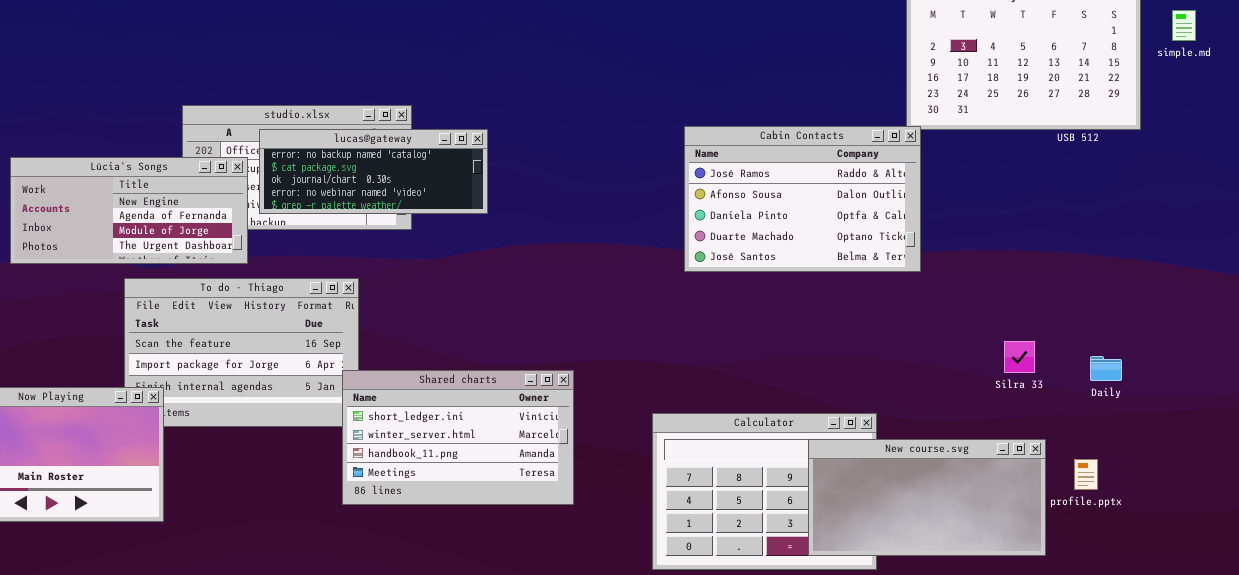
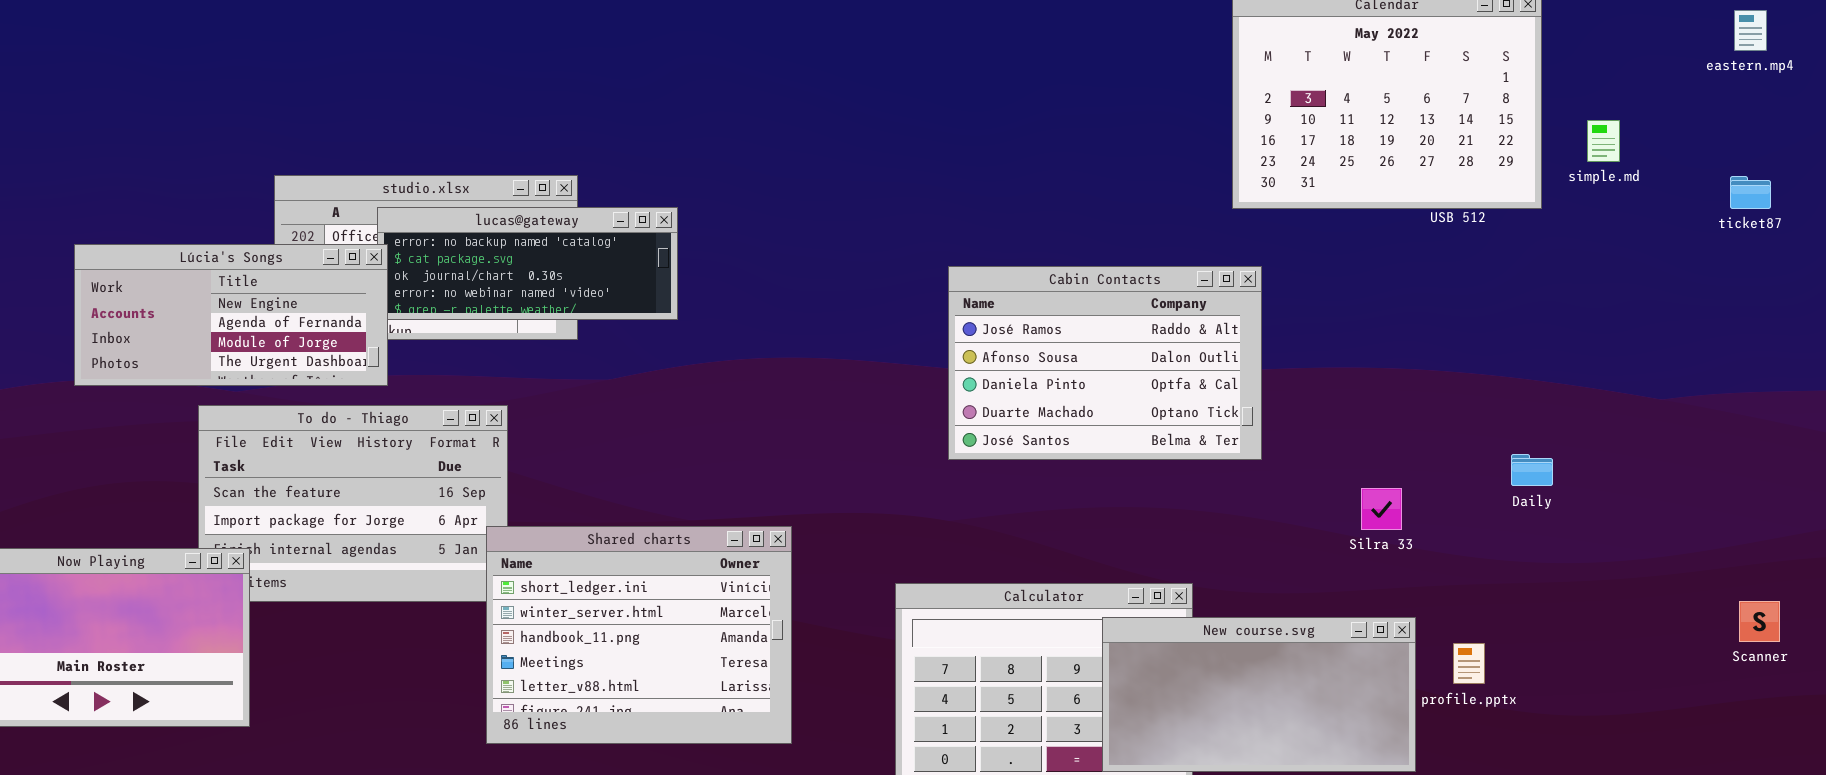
simple.md: [1172,10,1196,41] -> [1587,120,1620,162], moved
Cabin Contacts: [684,126,921,272] -> [948,266,1262,460], moved
Lúcia's Songs: [10,157,248,264] -> [74,244,388,386], moved
Daily: [1090,356,1122,381] -> [1511,454,1553,486], moved
Shared charts: [342,370,574,505] -> [486,526,792,744], resized

